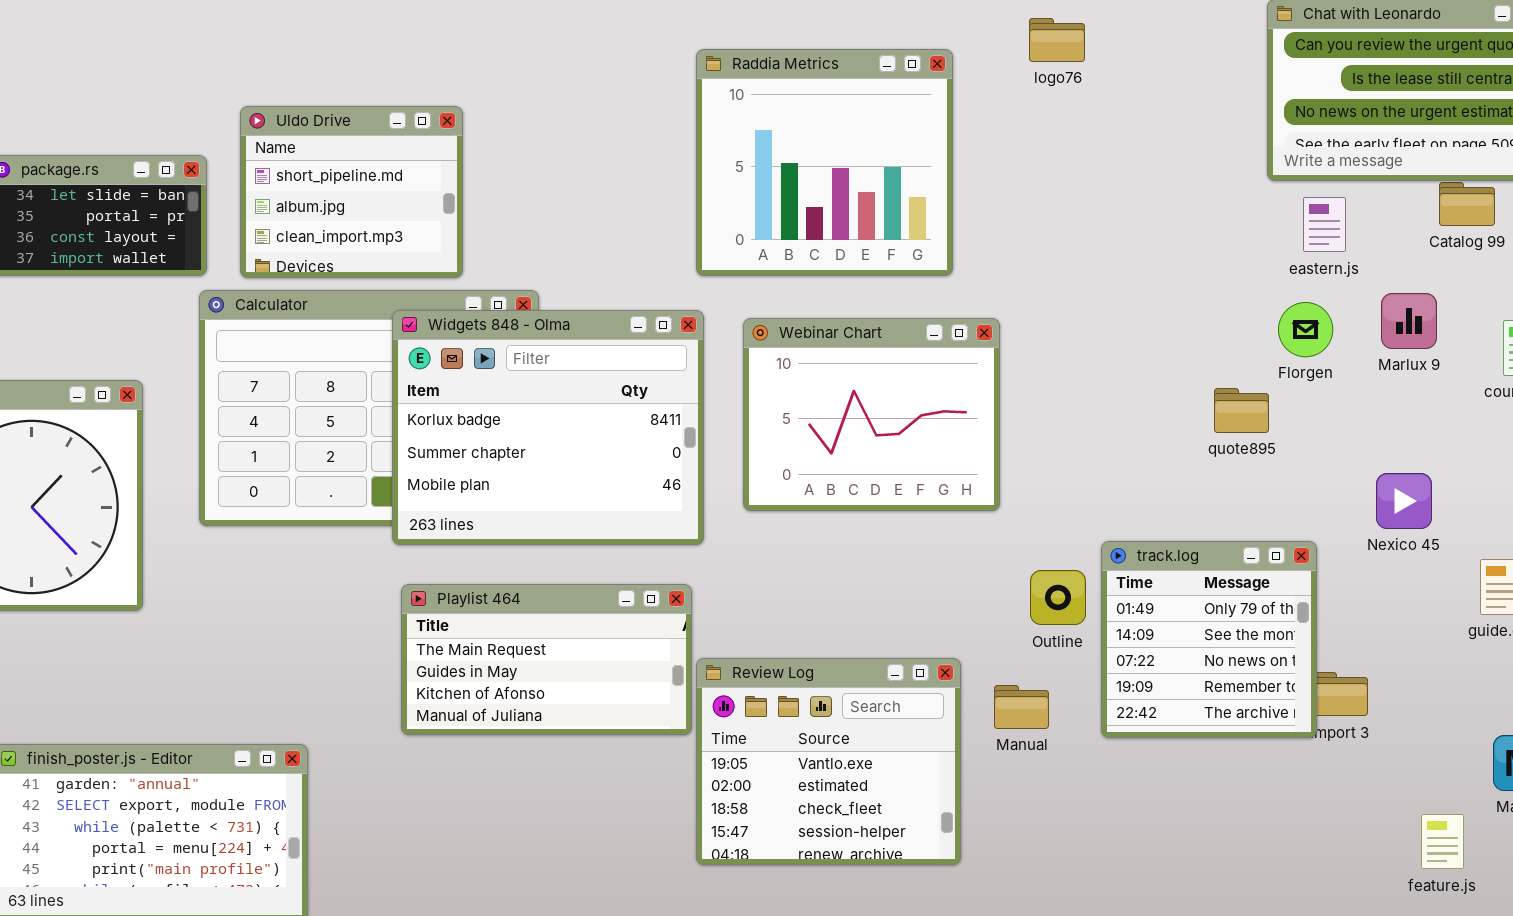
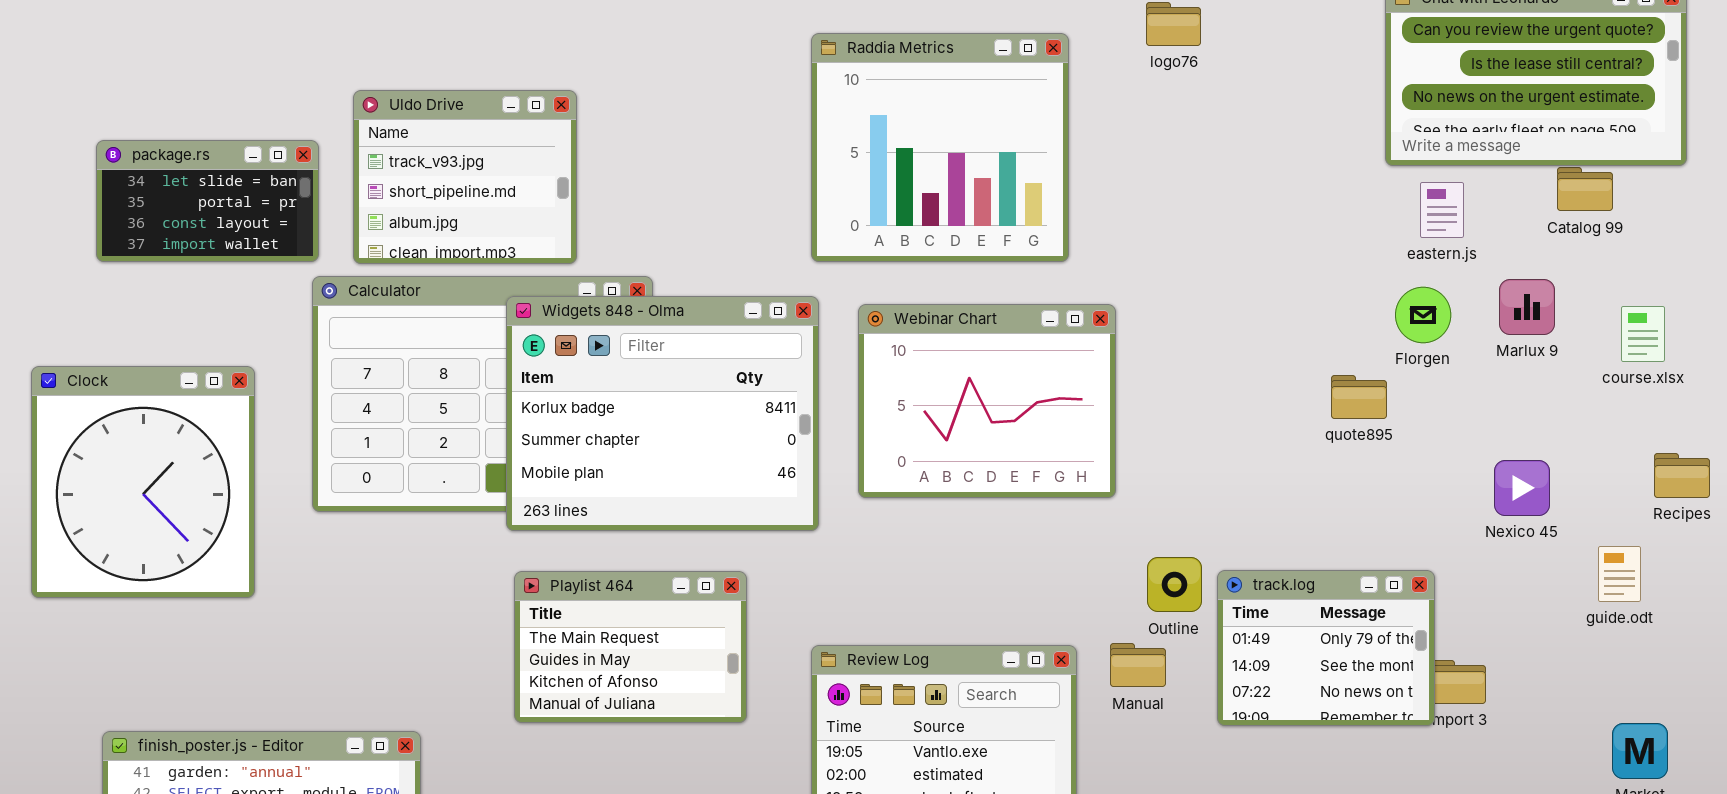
Uldo Drive: [240,106,463,278] -> [353,90,577,264], scrolled up 1 row
track.log: [1101,541,1317,738] -> [1217,570,1435,726], resized
Playlist 464: [401,584,692,735] -> [514,571,747,723], resized
Manual: [994,685,1049,729] -> [1110,643,1166,687], moved

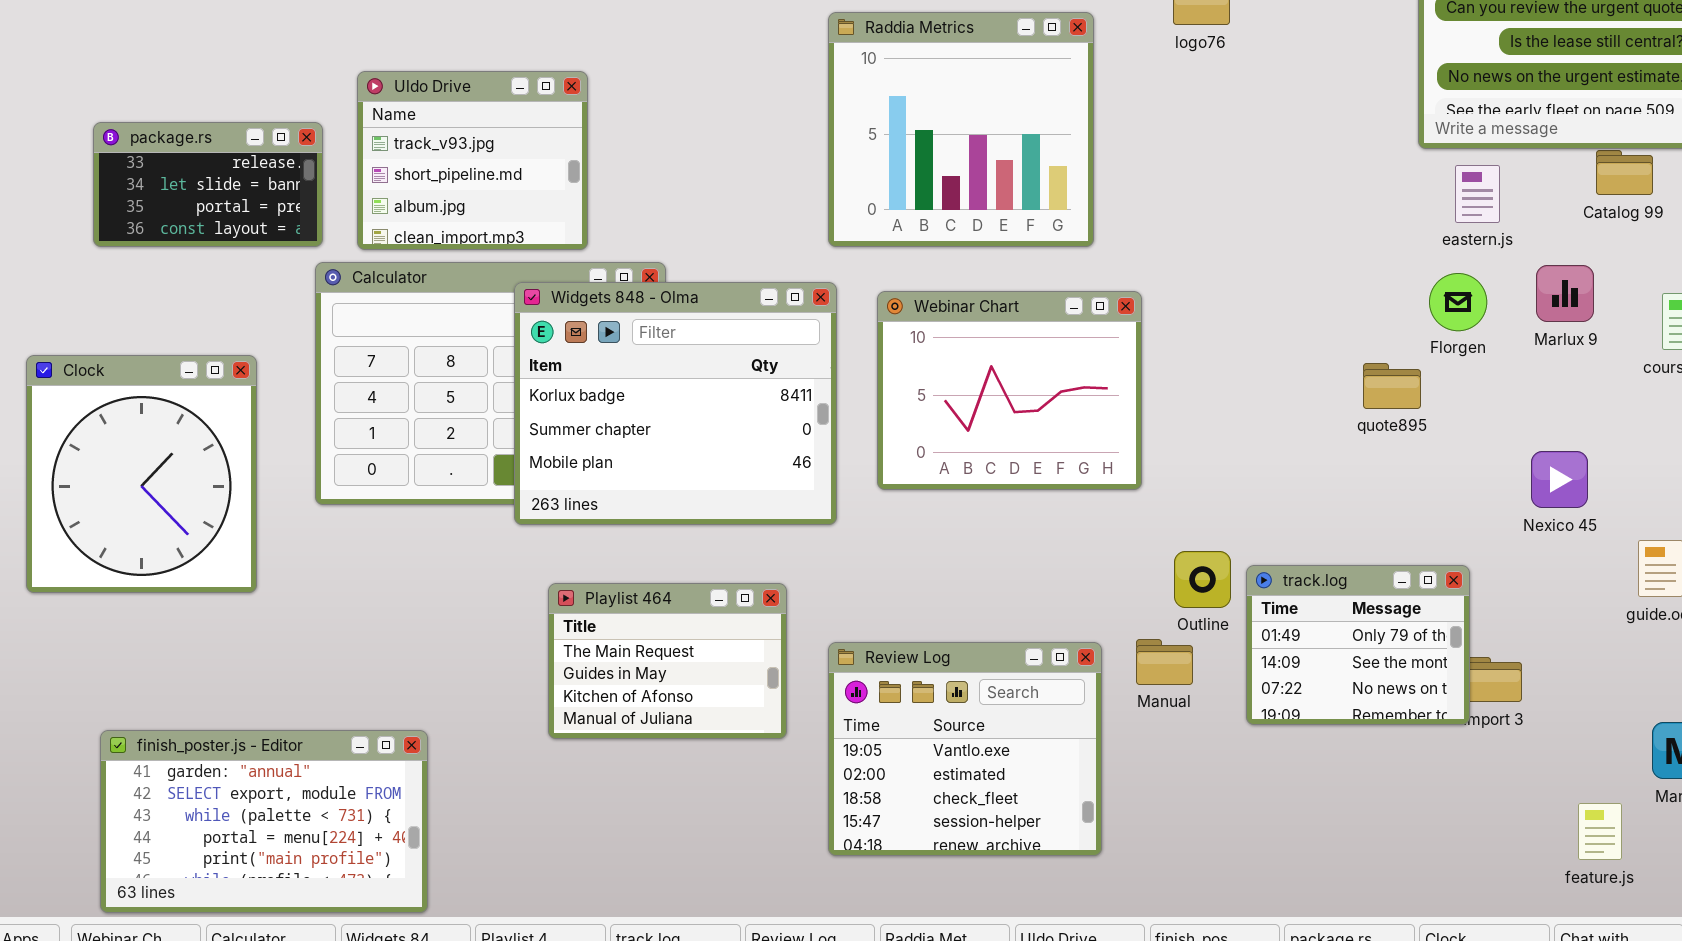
package.rs: [96,140,319,262] -> [93,122,323,247], scrolled up 1 row
Playlist 464: [514,571,747,723] -> [548,583,787,739], moved

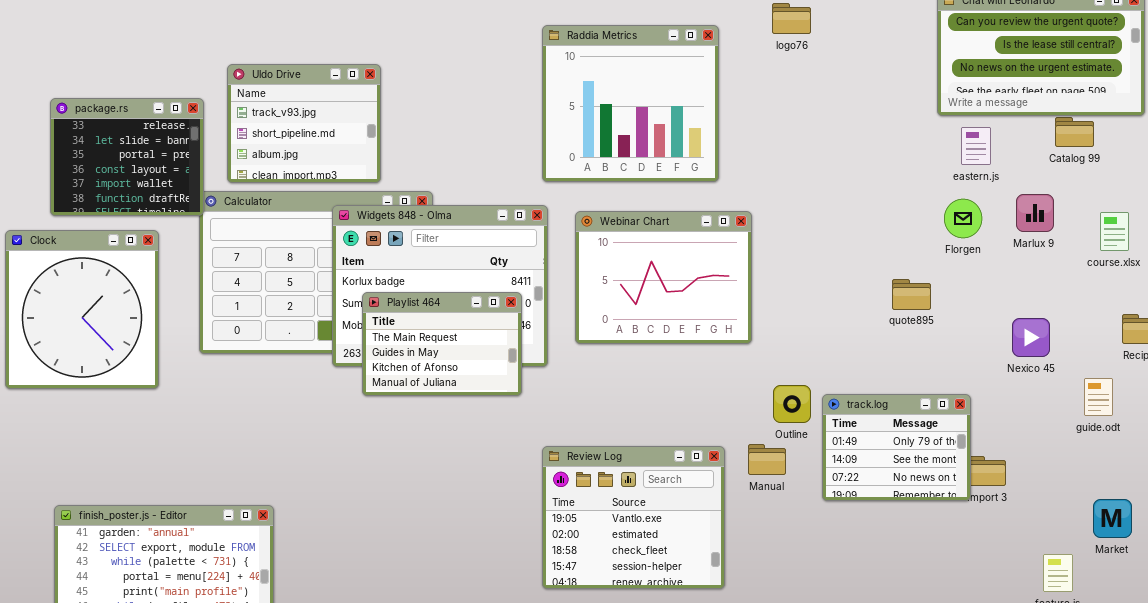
package.rs: [93,122,323,247] -> [50,98,204,216], resized
Clock: [26,355,257,593] -> [5,230,159,389], moved
quote895: [1363,363,1421,409] -> [892,279,931,310], moved
Playlist 464: [548,583,787,739] -> [362,292,522,396], moved

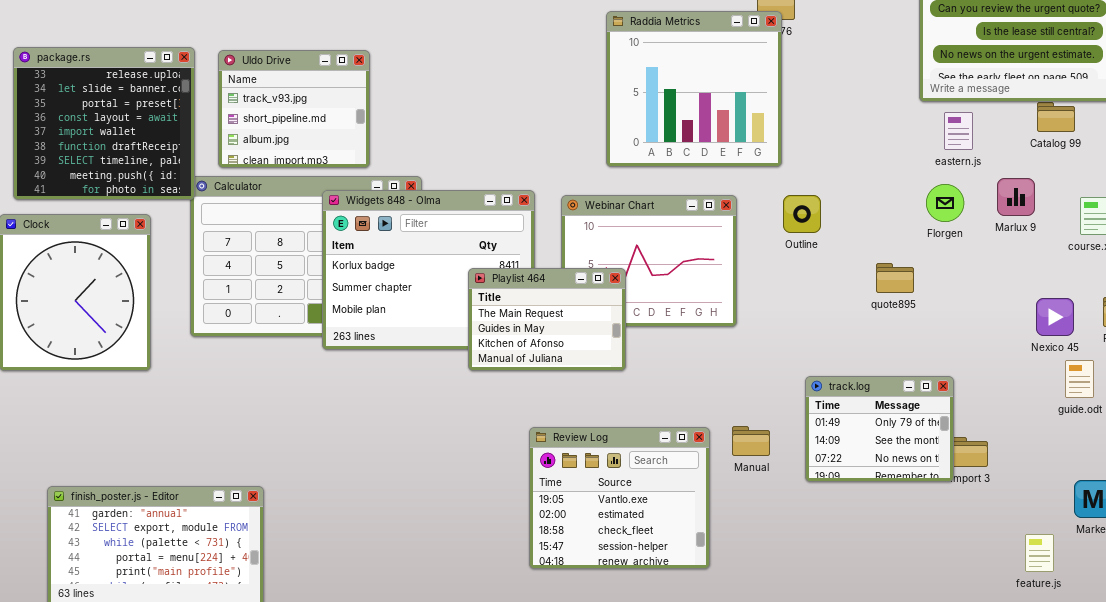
Raddia Metrics: [542,25,719,182] -> [606,11,782,167], moved
package.rs: [50,98,204,216] -> [13,47,195,200], resized
Playlist 464: [362,292,522,396] -> [468,268,626,371], moved
Nexico 45: [1012,318,1050,357] -> [1036,298,1074,336], moved
Outline: [773,385,811,423] -> [783,195,821,233], moved

